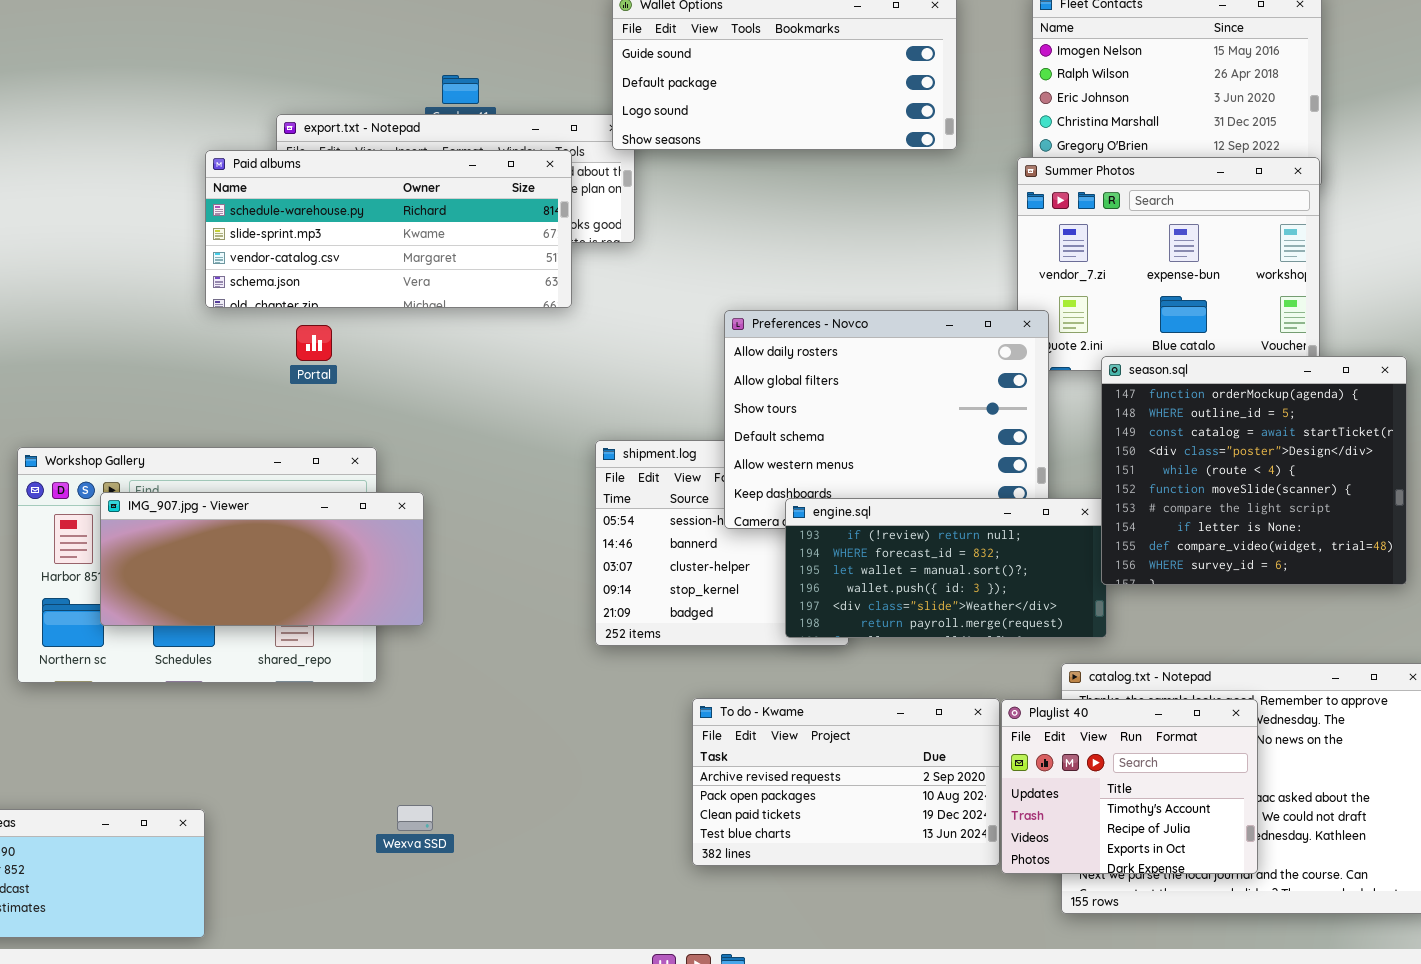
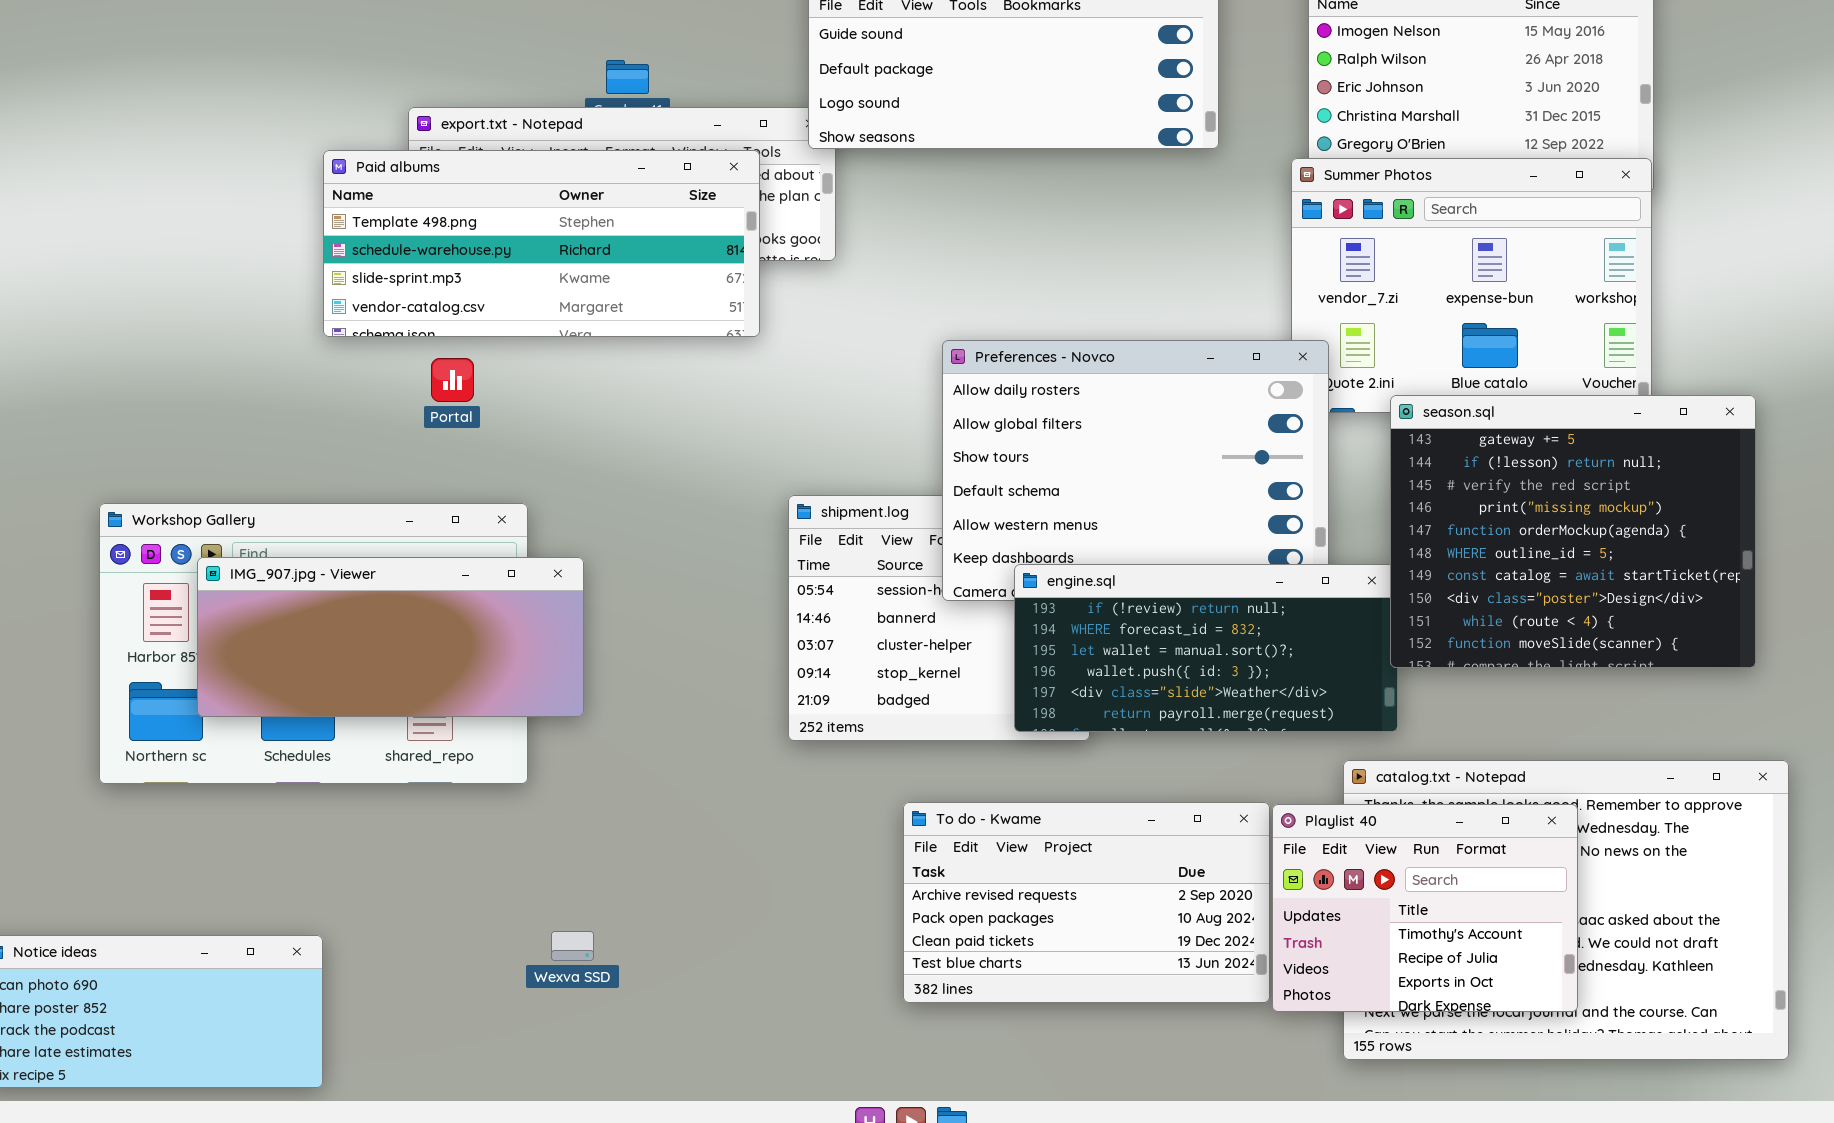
Paid albums: [205,150,572,308] -> [323,150,760,337], scrolled up 1 row
season.sql: [1101,356,1407,585] -> [1390,395,1756,668], scrolled up 4 rows

